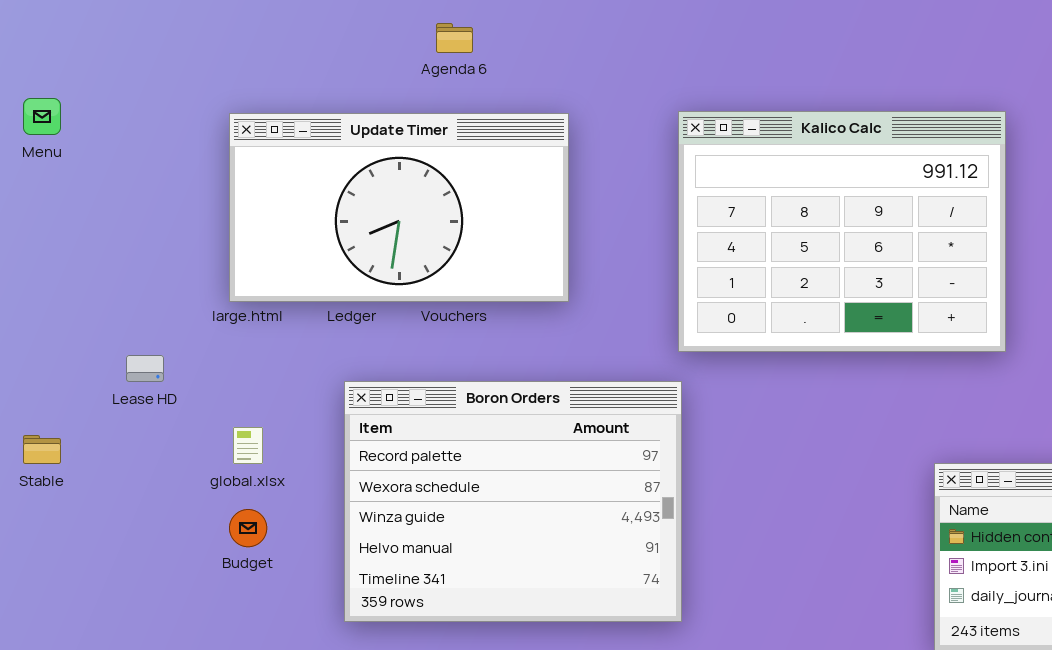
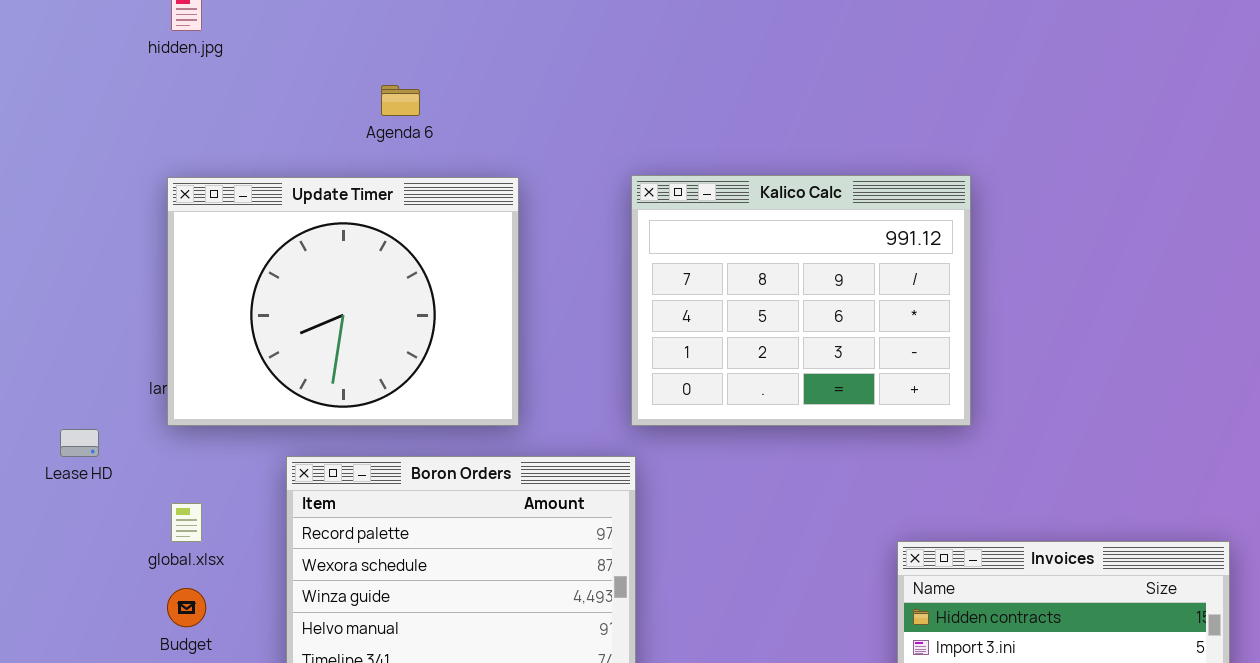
Update Timer: [229,113,569,302] -> [167,177,519,426], resized

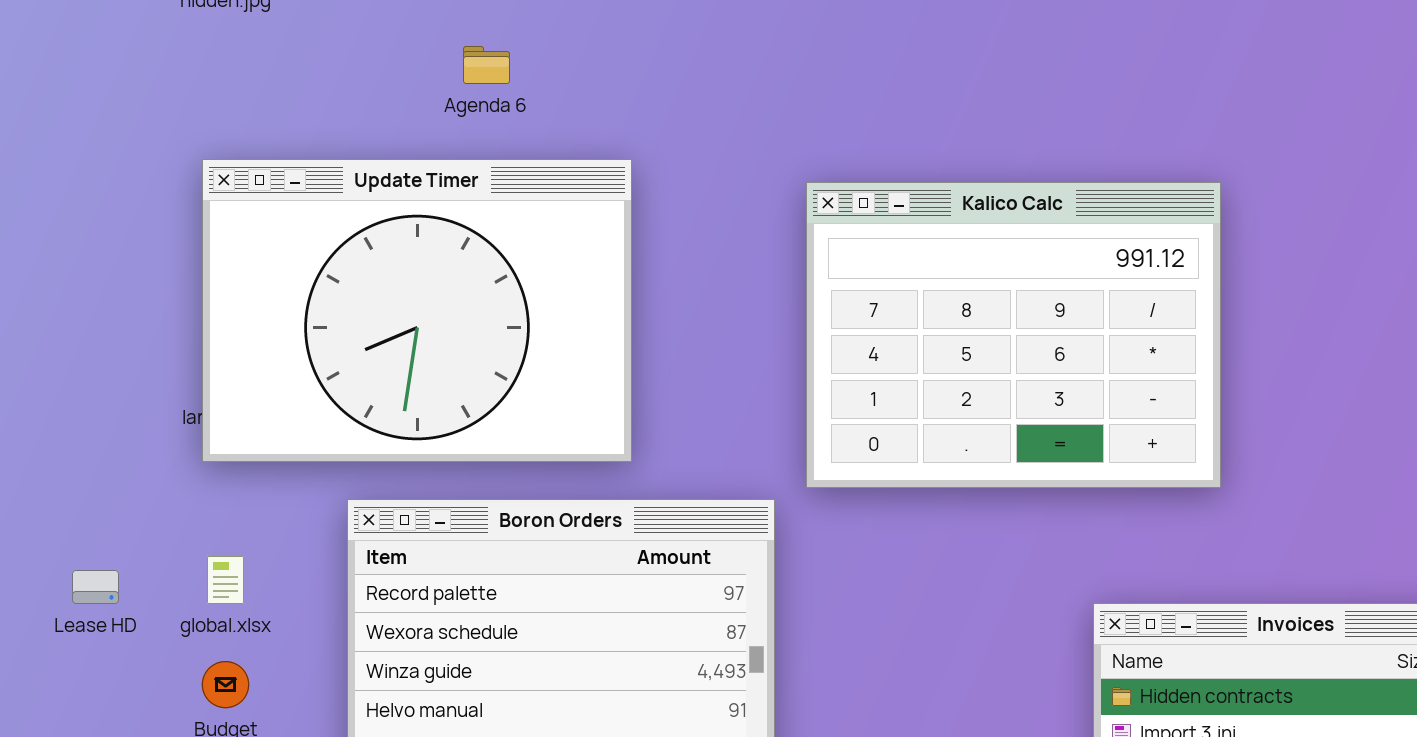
Kalico Calc: [631,175,971,426] -> [806,182,1221,488], moved
Lease HD: [60,429,99,457] -> [72,570,119,604], moved

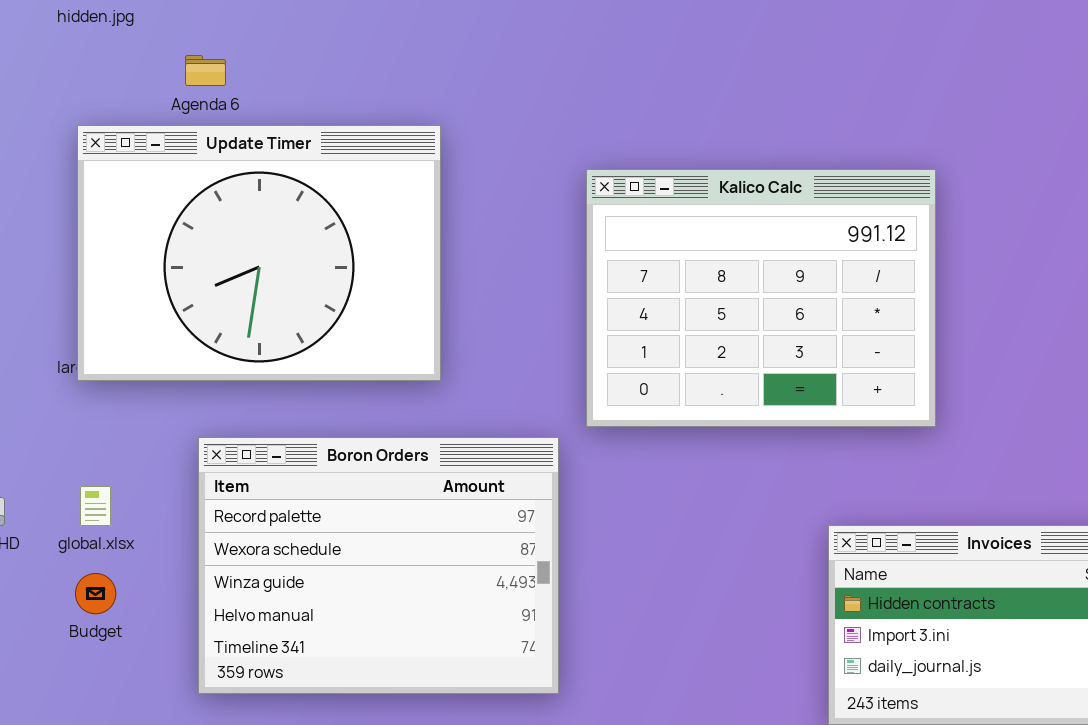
Agenda 6: [463,46,510,84] -> [185,55,226,86], moved
Update Timer: [202,159,632,462] -> [77,125,441,381], moved

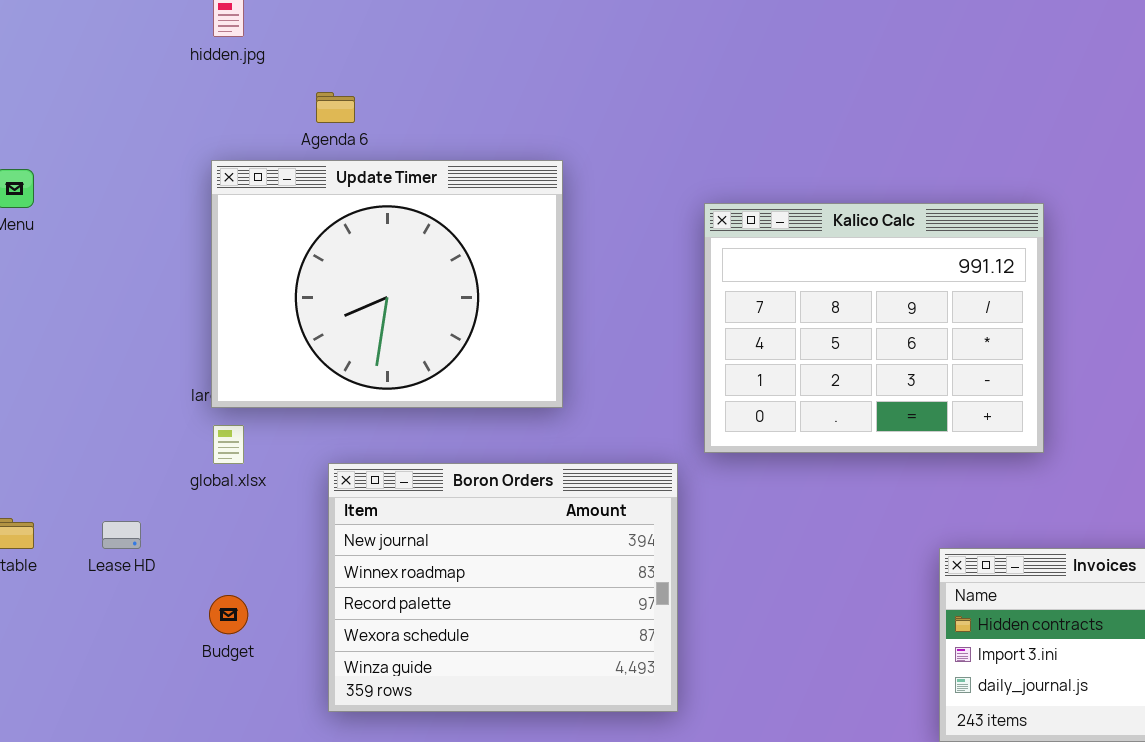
Boron Orders: [198,437,559,694] -> [328,463,678,712], scrolled up 2 rows
global.xlsx: [80,486,111,526] -> [213,425,244,464], moved

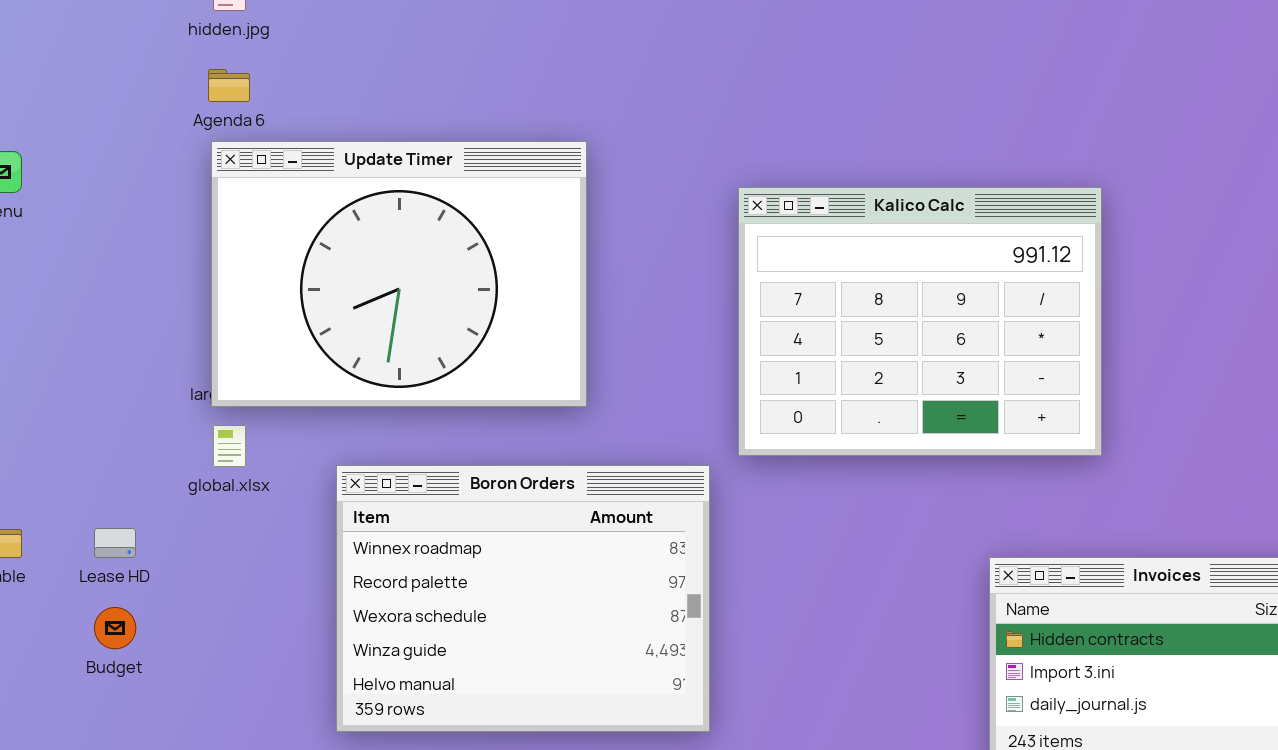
Agenda 6: [316,92,355,123] -> [208,69,250,102], moved
Boron Orders: [328,463,678,712] -> [336,465,710,732], scrolled down 1 row
Budget: [209,595,248,634] -> [94,607,136,649], moved

